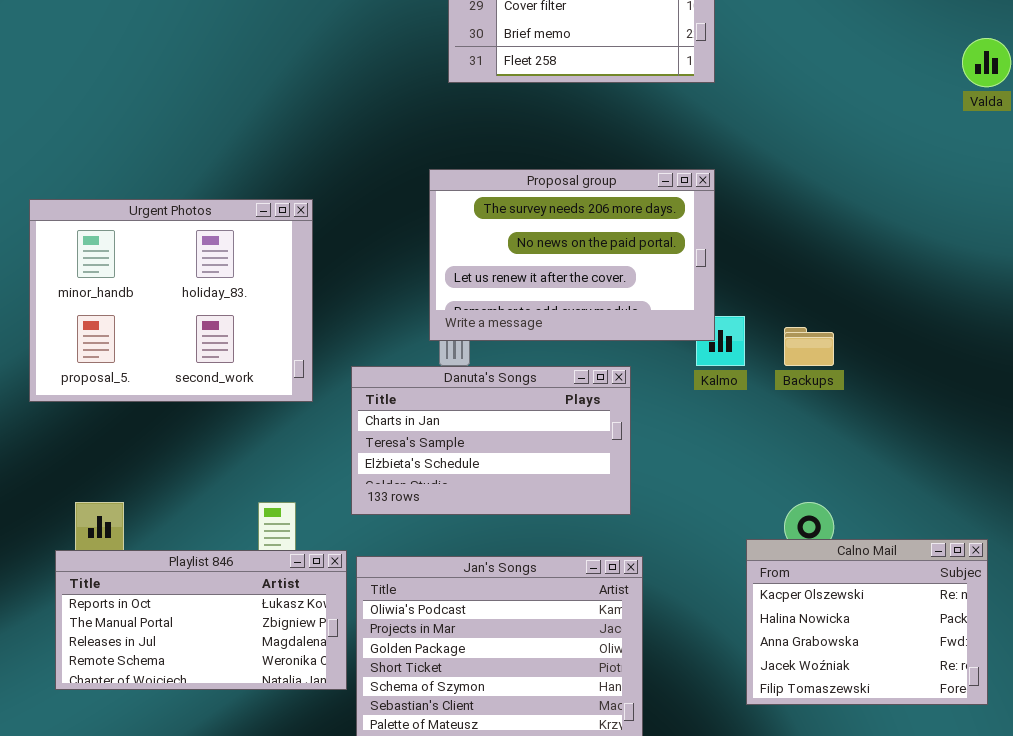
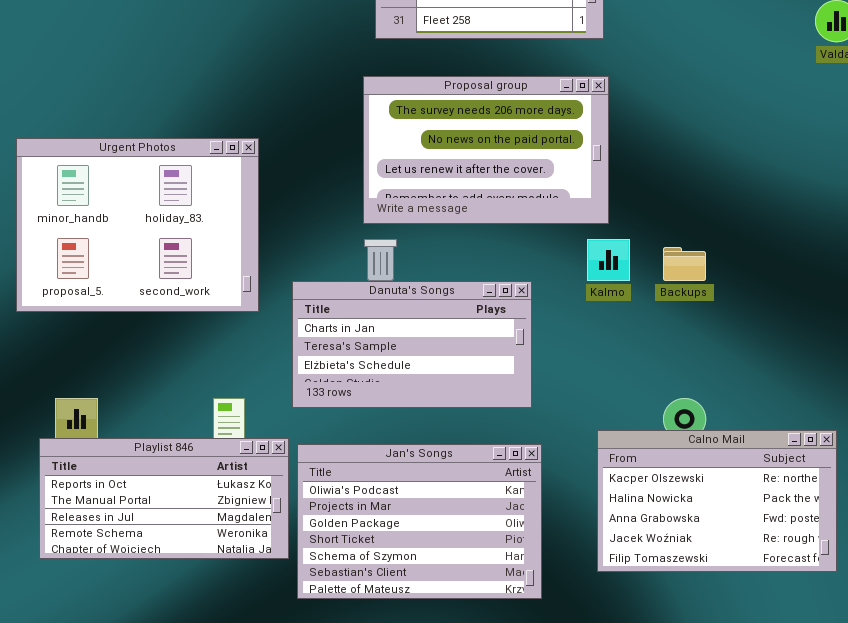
Proposal group: [429,169,715,341] -> [363,76,609,224], moved
Calno Mail: [746,539,988,705] -> [597,430,837,572], resized

